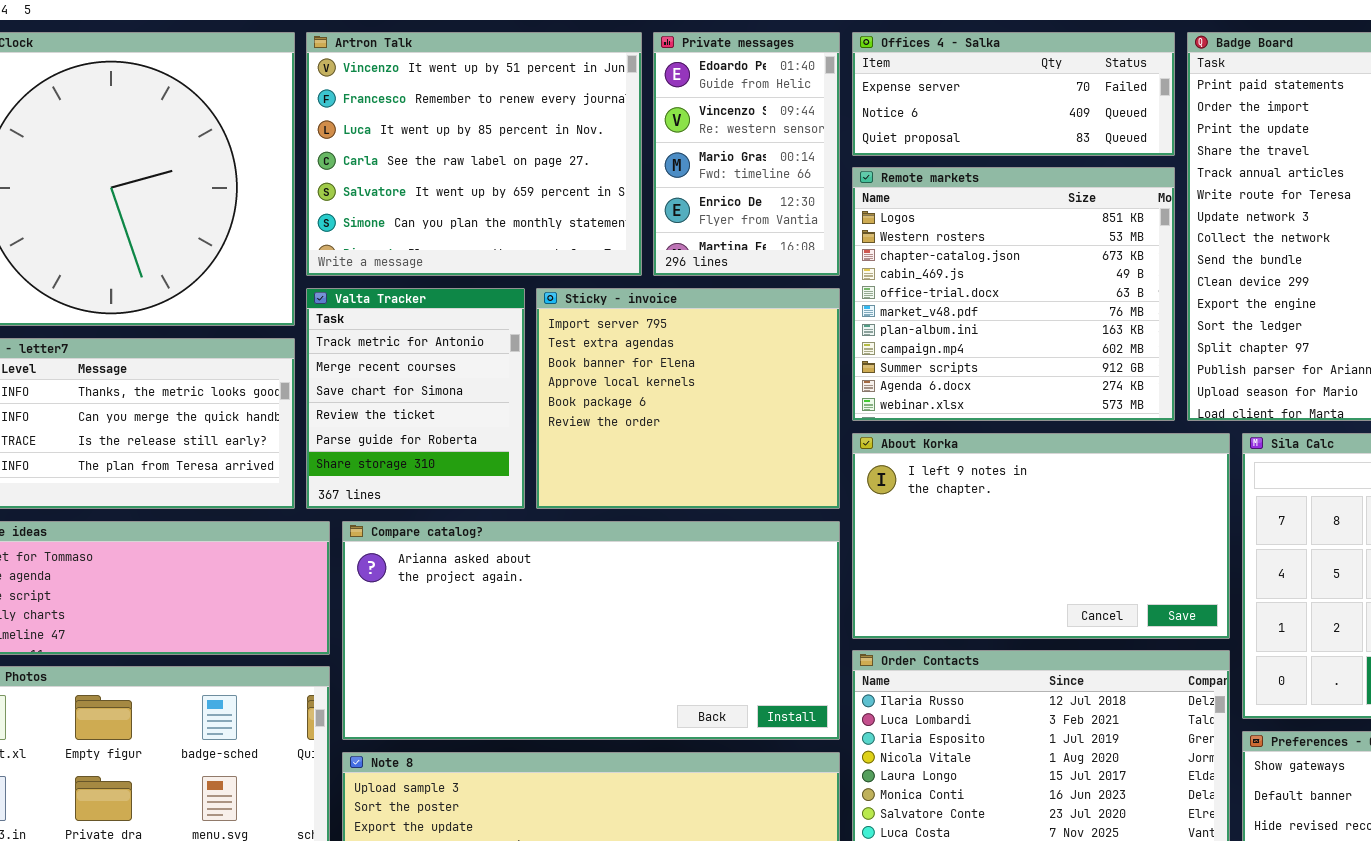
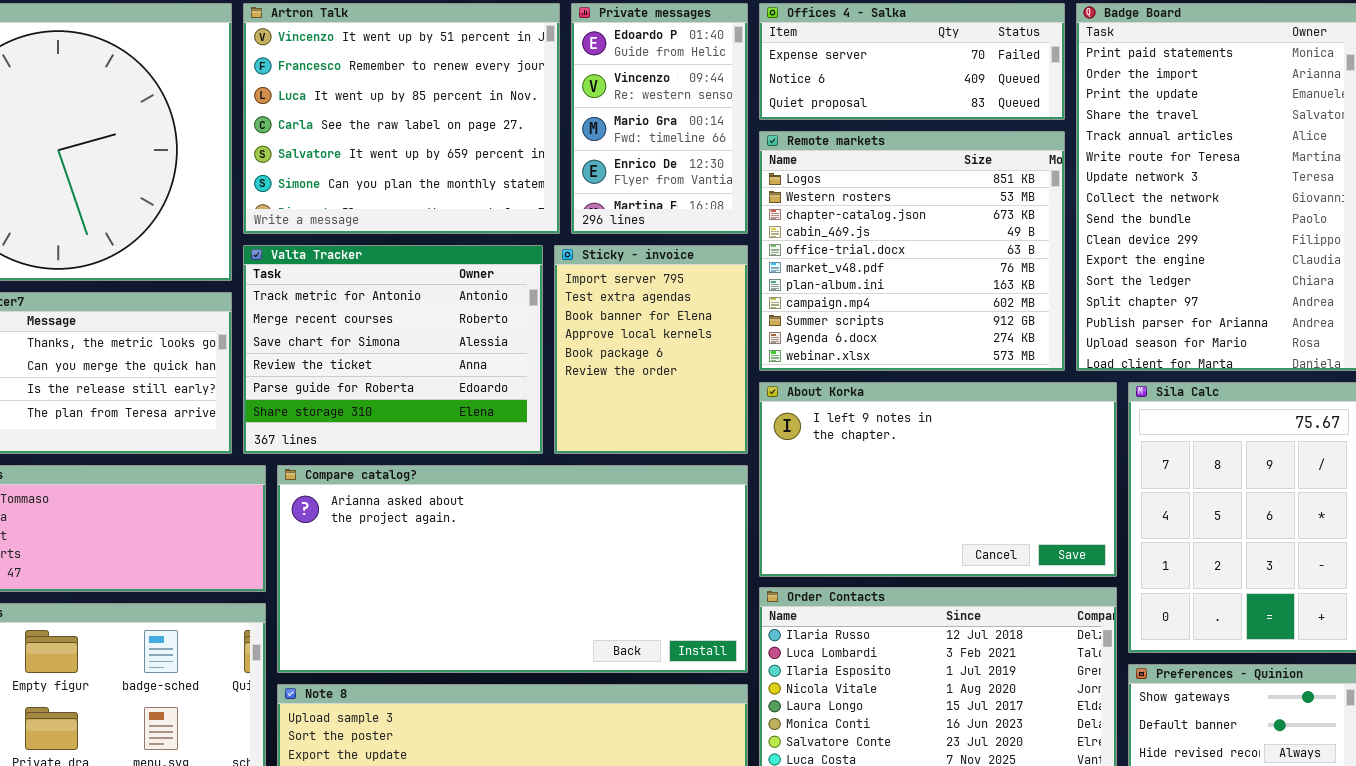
Valta Tracker: [306,288,525,509] -> [243,245,543,454], resized
Sticky - invoice: [536,288,840,509] -> [554,245,748,454], resized

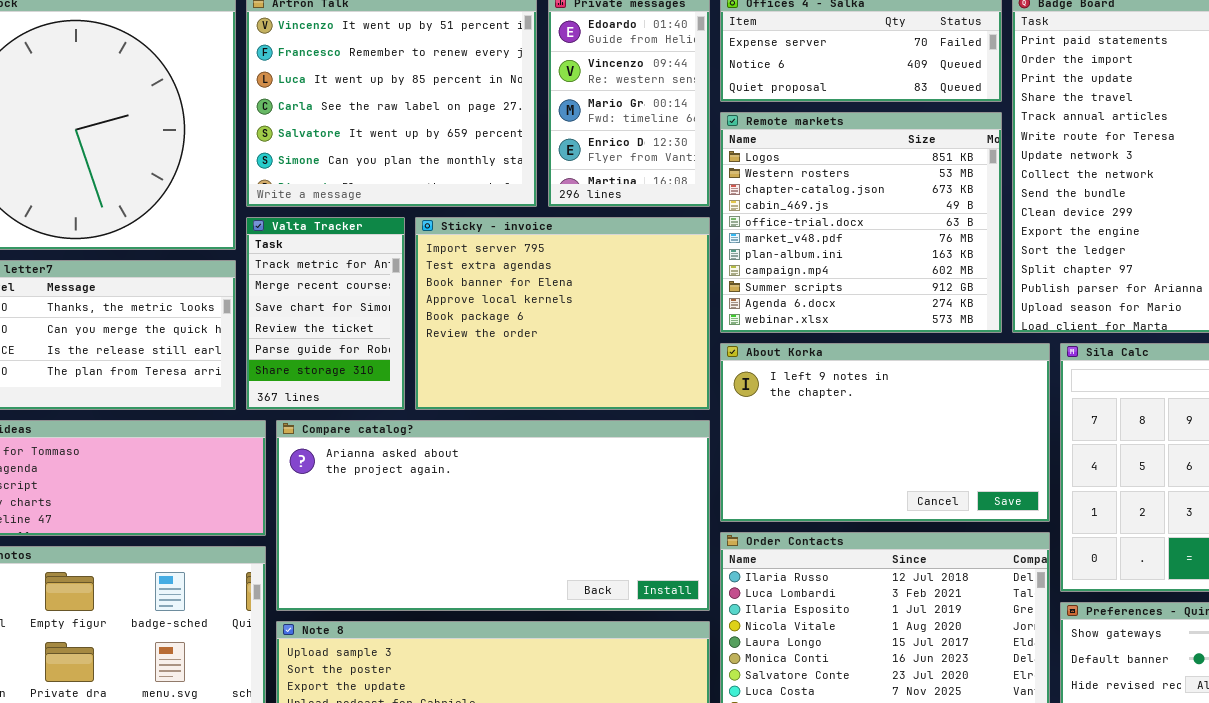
Valta Tracker: [243,245,543,454] -> [246,217,405,410], resized
Sticky - invoice: [554,245,748,454] -> [415,217,710,410], resized

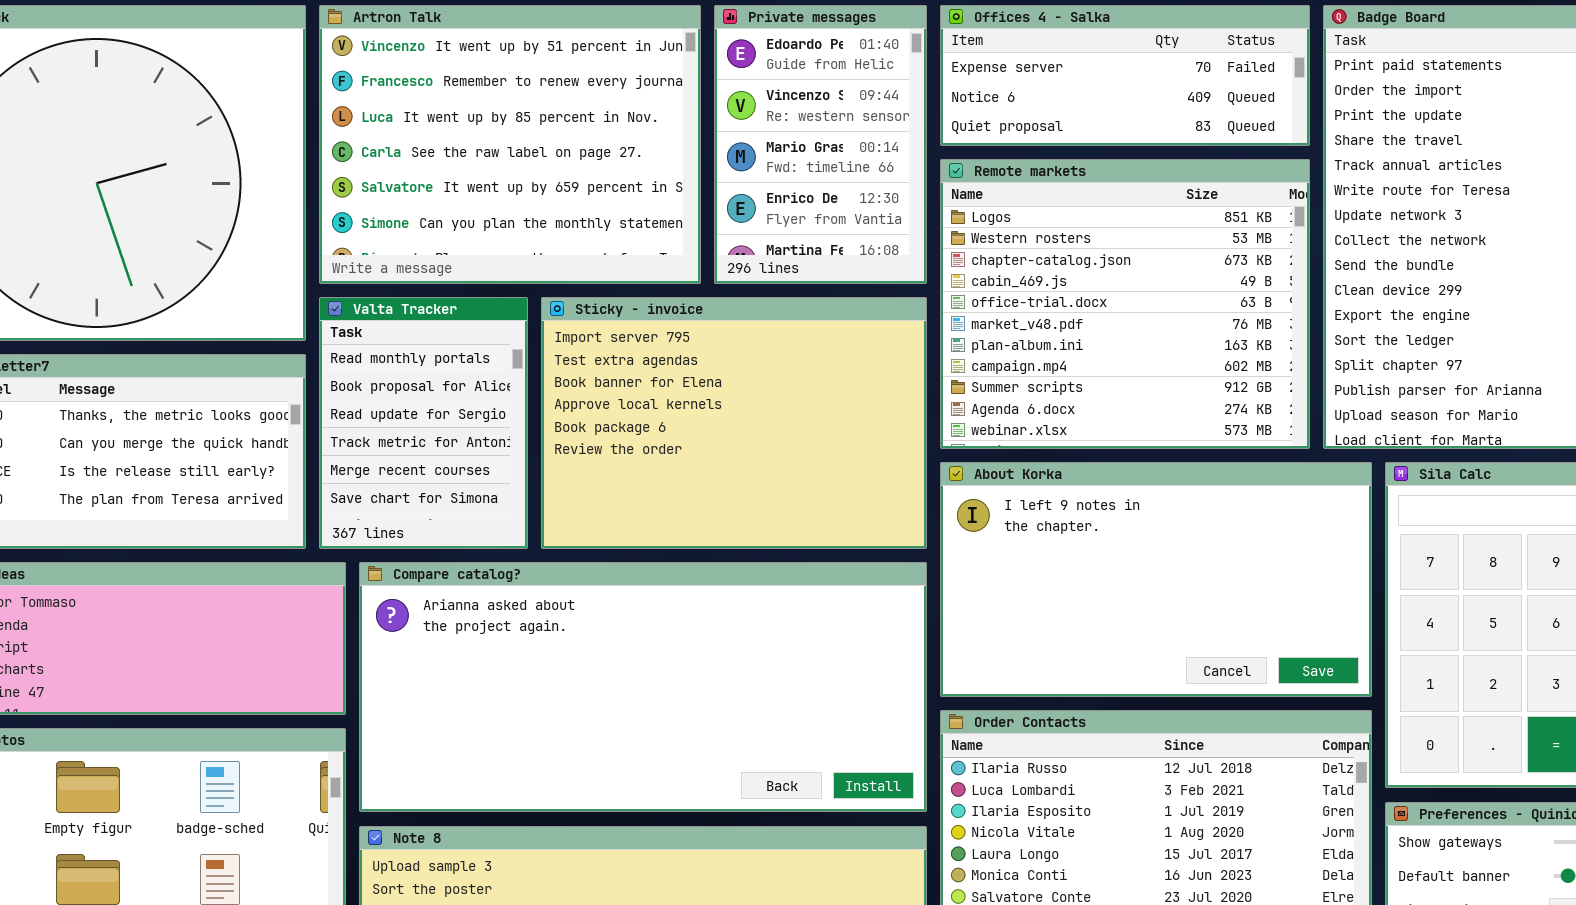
Valta Tracker: [246,217,405,410] -> [319,297,528,549], scrolled up 3 rows

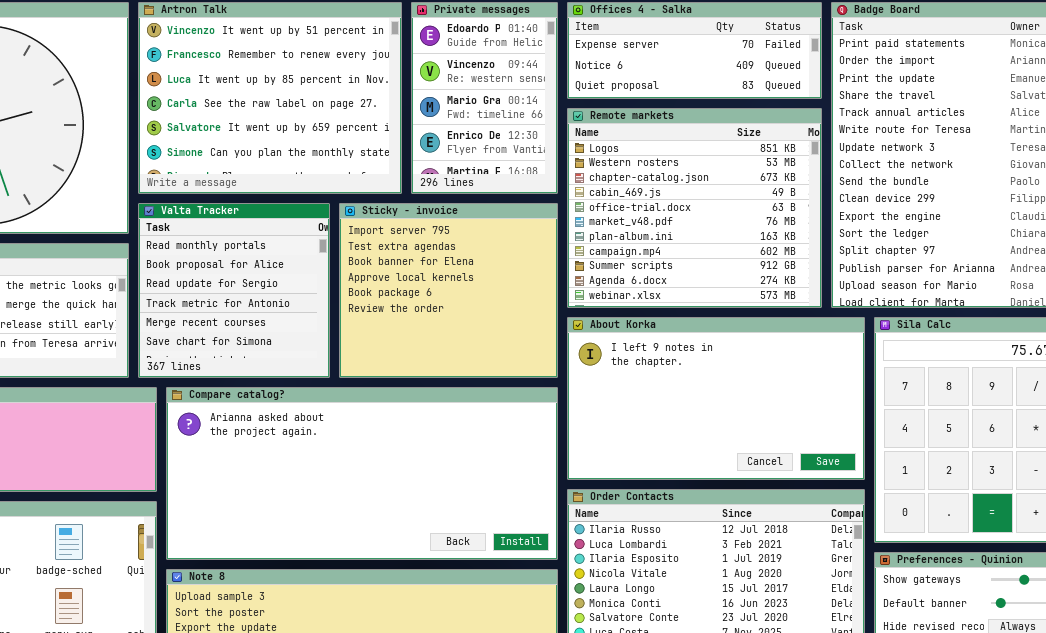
Valta Tracker: [319,297,528,549] -> [138,203,330,378], resized
Sticky - invoice: [541,297,927,549] -> [339,203,558,378], resized

